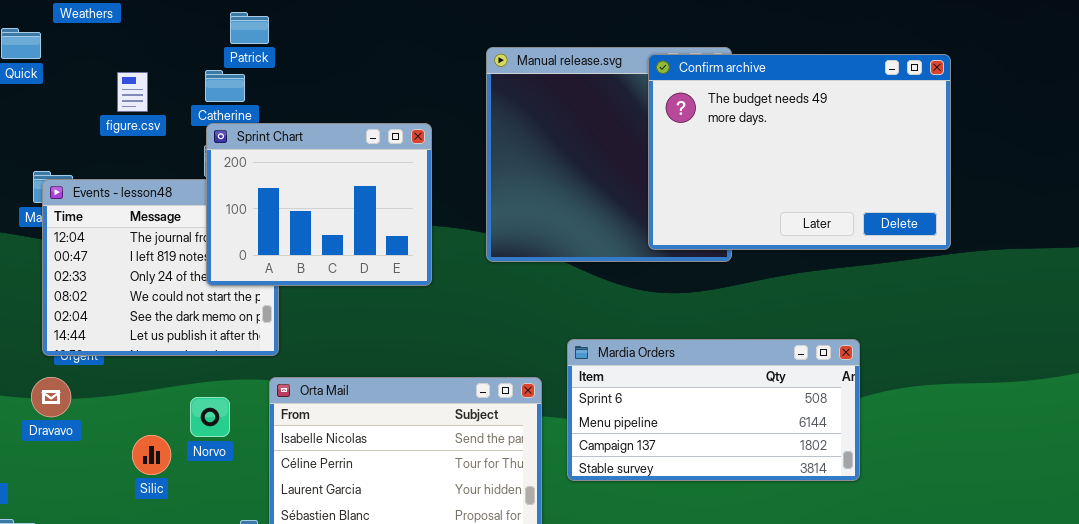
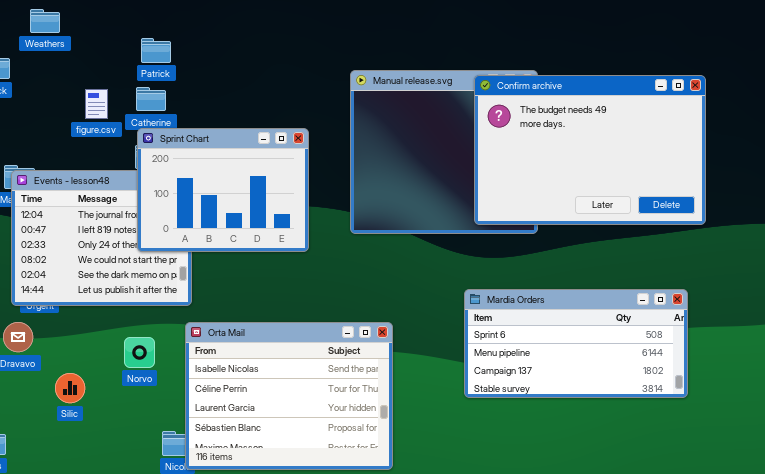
Patrick: [230,12,269,44] -> [141,38,171,63], moved
figure.csv: [117,72,148,112] -> [85,89,108,119], moved
Mardia Orders: [567,339,860,481] -> [464,289,688,398], moved
Silic: [132,435,171,475] -> [55,373,85,403], moved

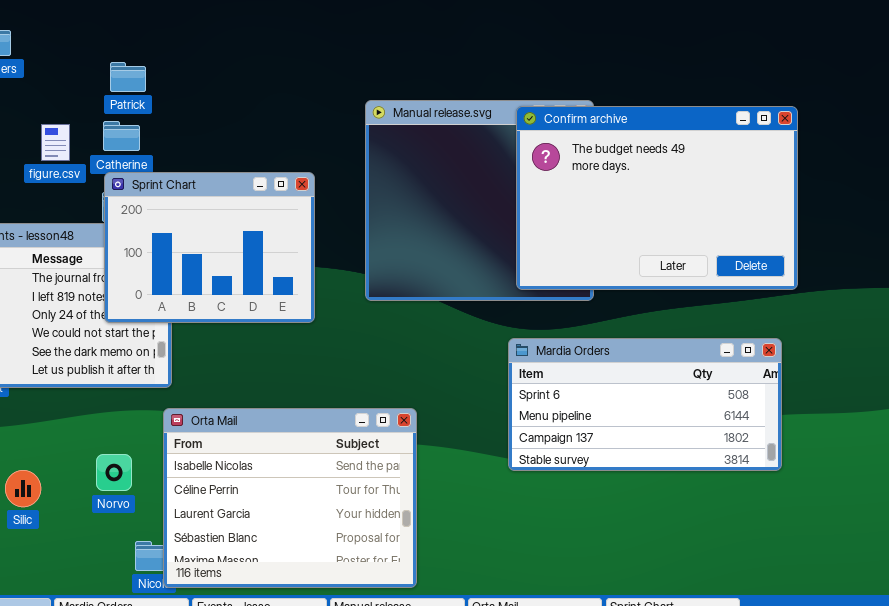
Mardia Orders: [464,289,688,398] -> [508,338,782,471], moved
Norvo: [124,337,155,368] -> [96,454,132,491], moved

